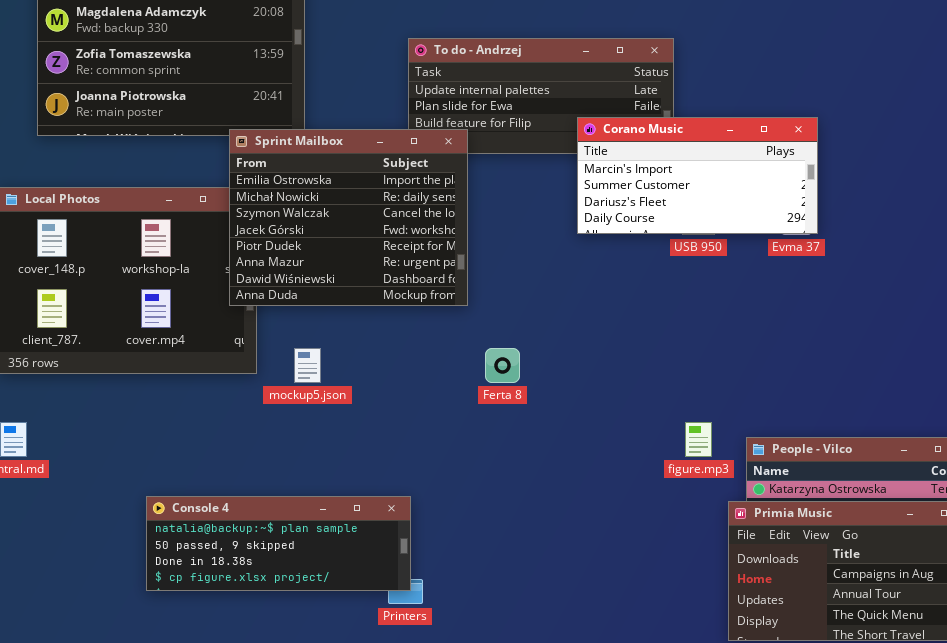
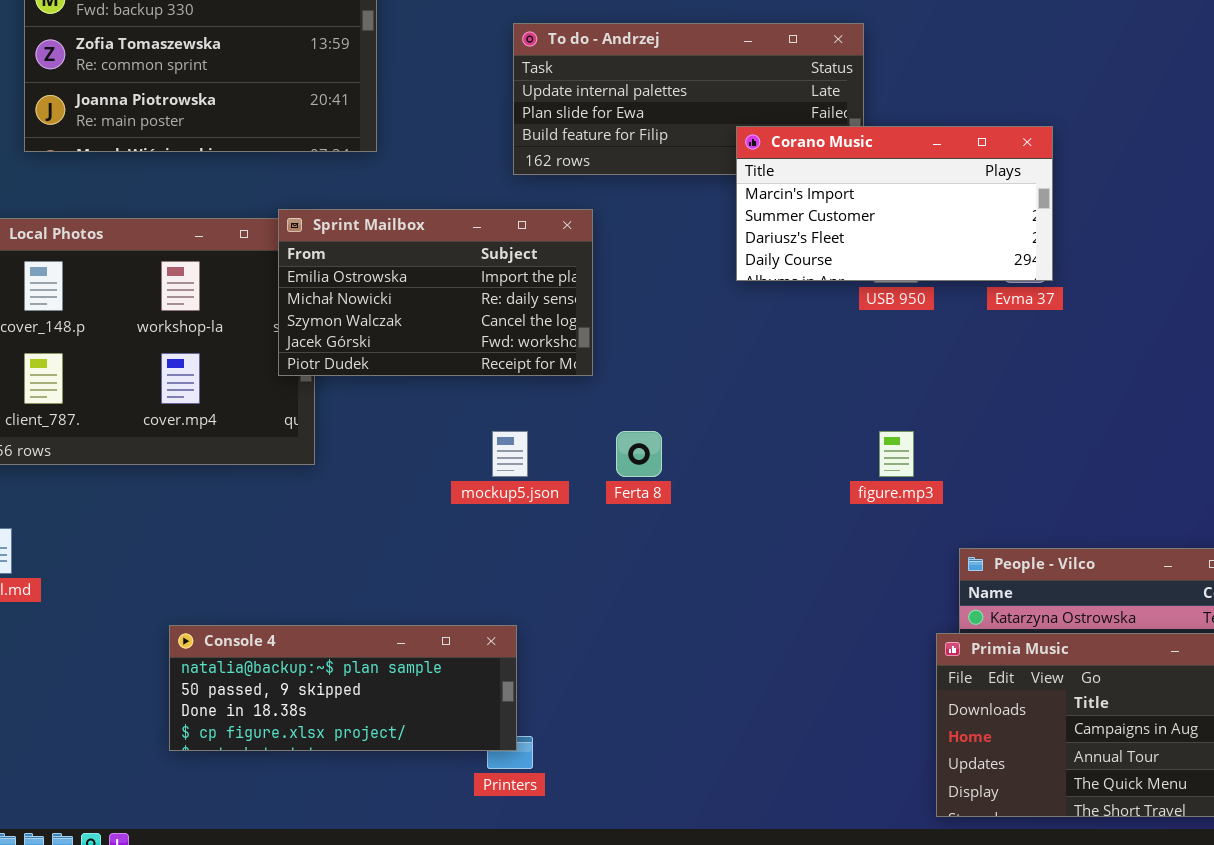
Sprint Mailbox: [229,129,468,306] -> [278,209,593,376], resized
mockup5.json: [294,348,321,383] -> [492,431,528,477], moved
figure.mp3: [685,422,712,457] -> [879,431,914,477], moved

